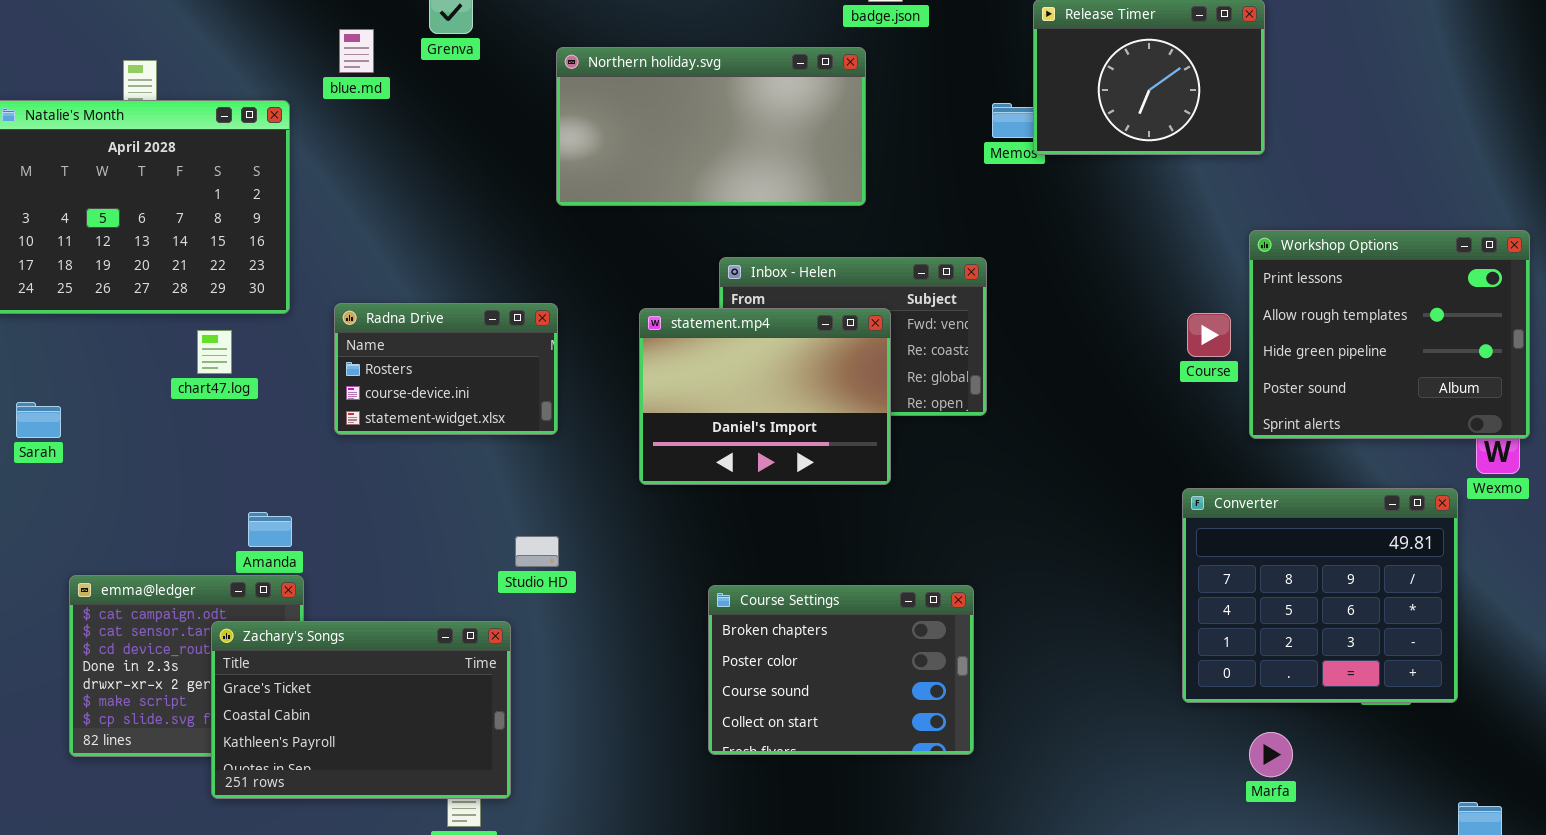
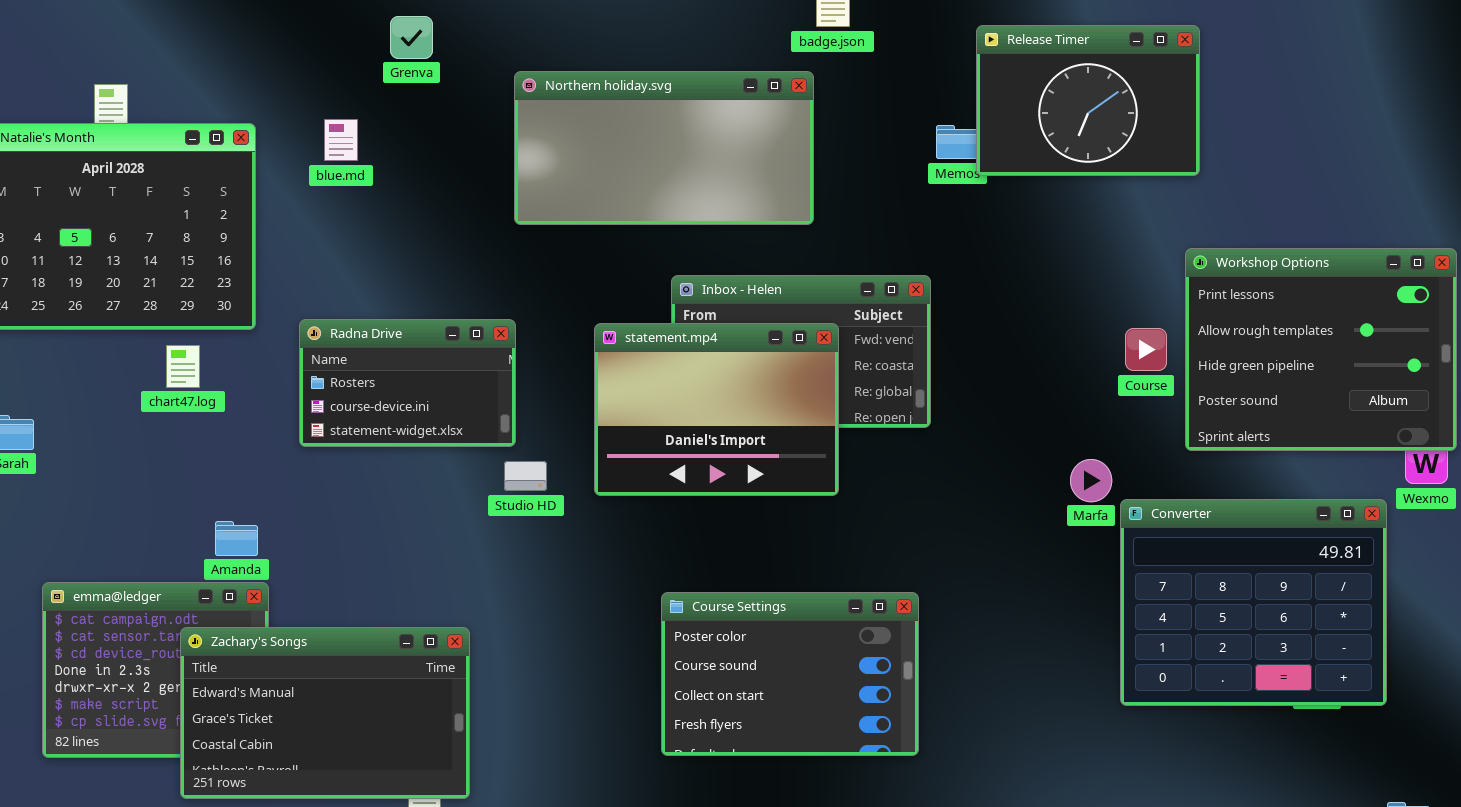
blue.md: [339,29,374,73] -> [324,119,358,161], moved
Studio HD: [515,536,559,567] -> [504,461,547,491], moved
Course Settings: [708,585,974,755] -> [661,592,919,756], scrolled down 1 row
Zachary's Songs: [211,621,511,799] -> [180,627,470,799], scrolled up 1 row
Marfa: [1249,732,1293,777] -> [1070,459,1112,502], moved

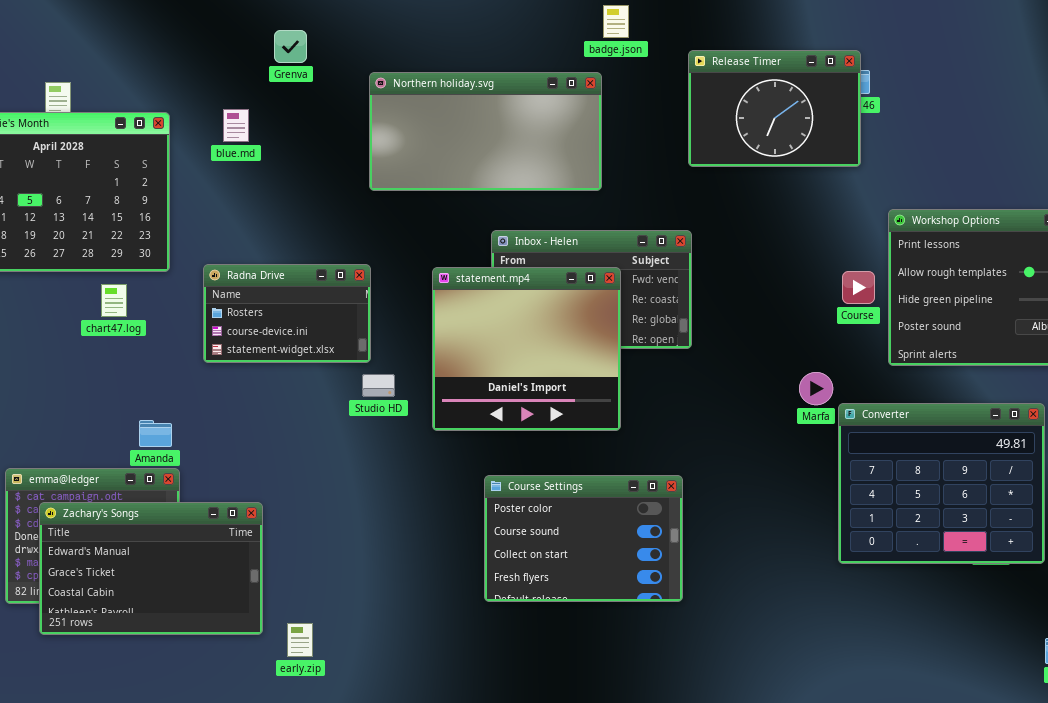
Release Timer: [976,25,1200,176] -> [688,50,861,167], moved
statement.mp4: [594,323,839,496] -> [432,267,621,431], resized
Zachary's Songs: [180,627,470,799] -> [39,502,263,635], moved

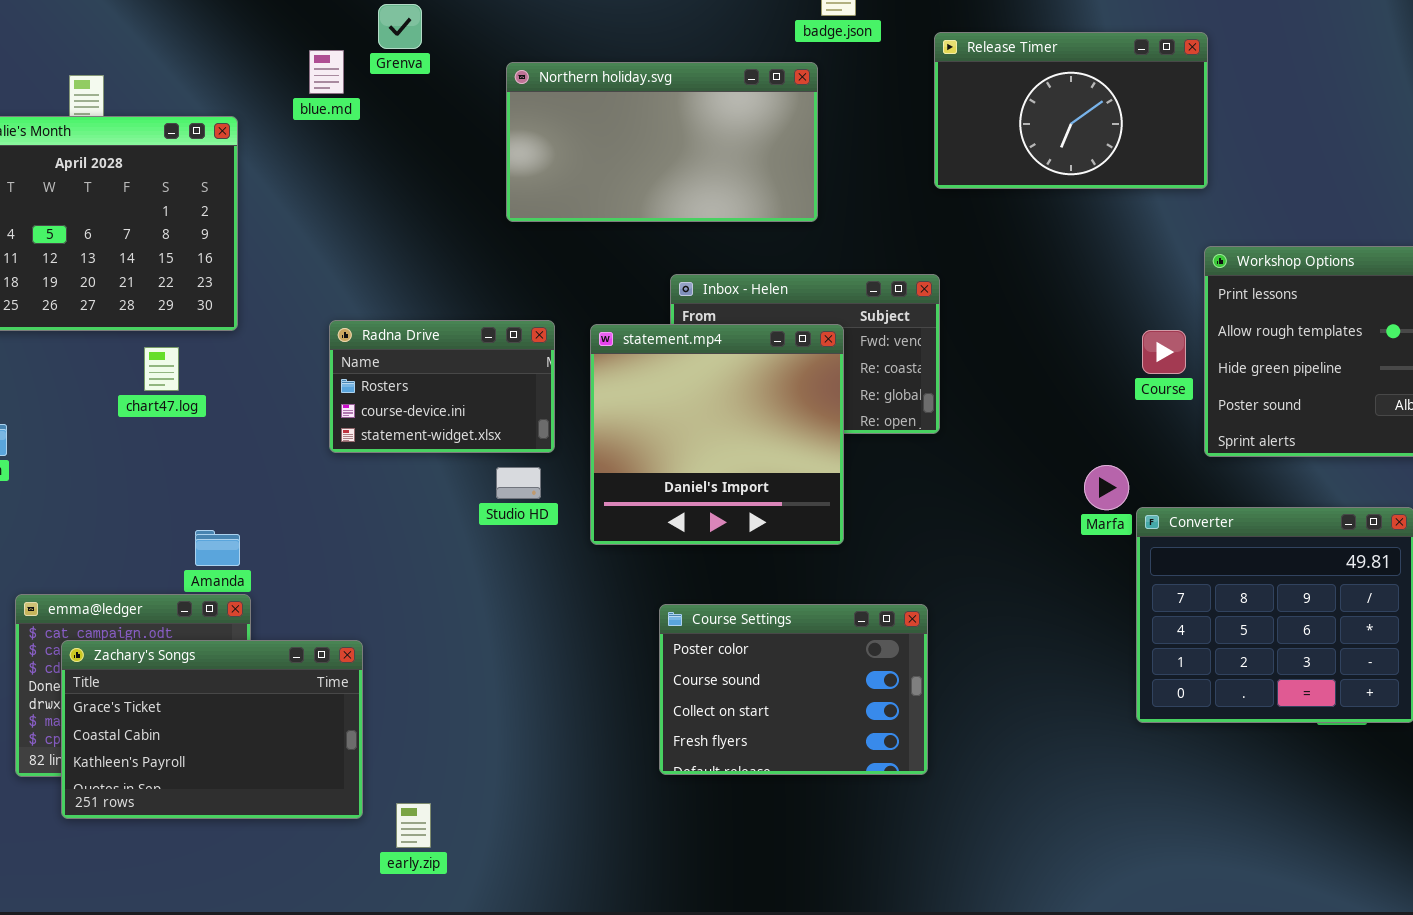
Release Timer: [688,50,861,167] -> [934,32,1208,189], resized
blue.md: [223,109,249,142] -> [309,50,344,94], moved
Radna Drive: [203,264,371,363] -> [329,320,555,453], moved
Zachary's Songs: [39,502,263,635] -> [61,640,363,819], scrolled down 1 row

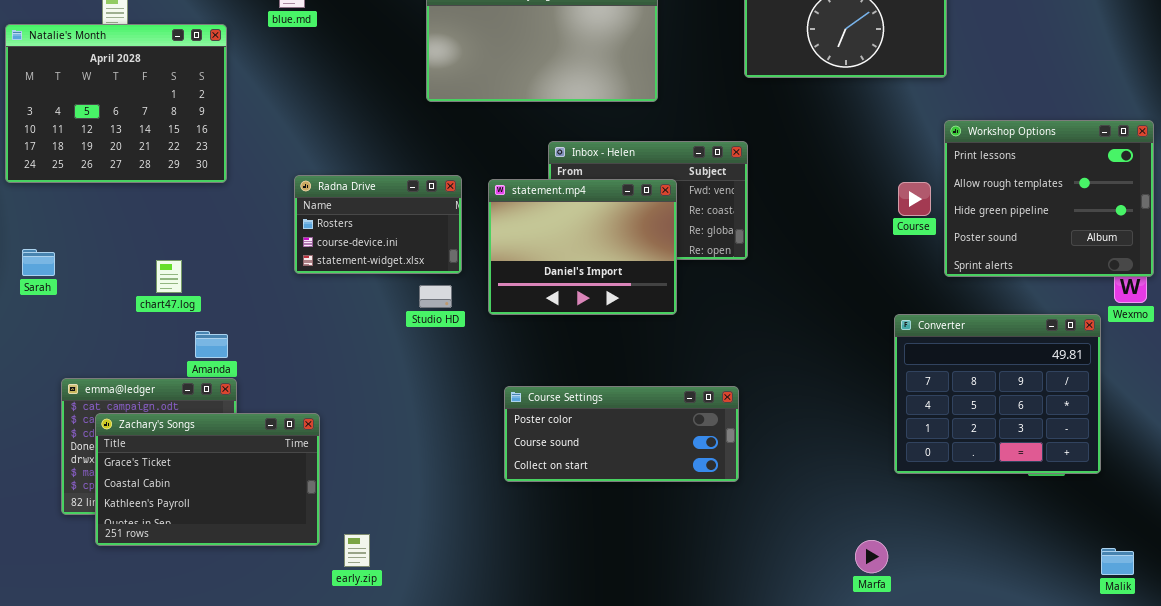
statement.mp4: [590,324,844,545] -> [488,179,677,315], resized
chart47.log: [144,347,179,391] -> [156,260,182,293], moved
Marfa: [1084,465,1129,510] -> [855,540,888,573], moved
Course Settings: [659,604,928,775] -> [504,386,739,482], resized

